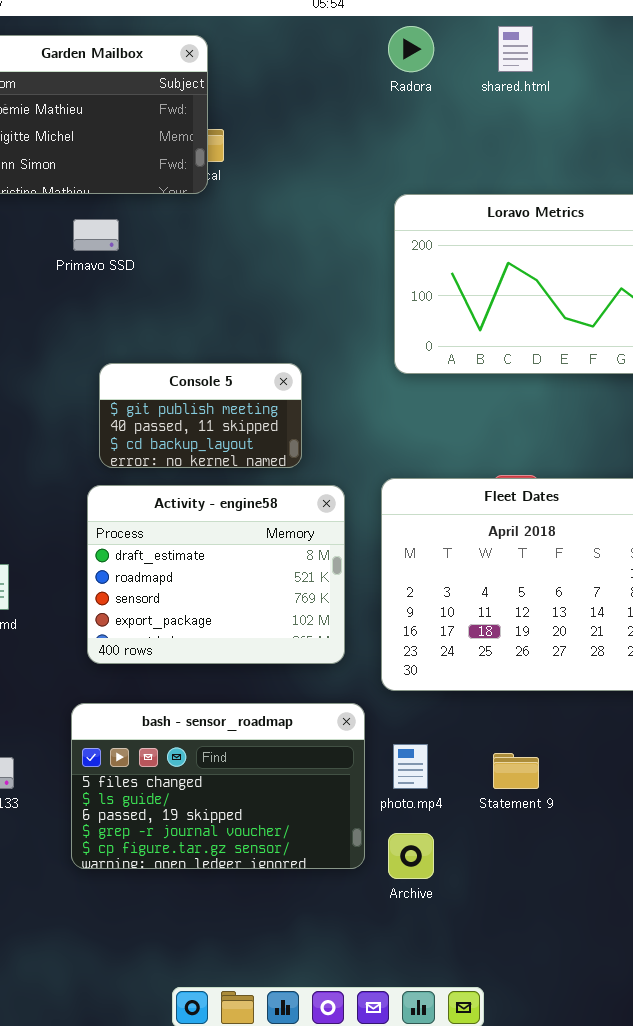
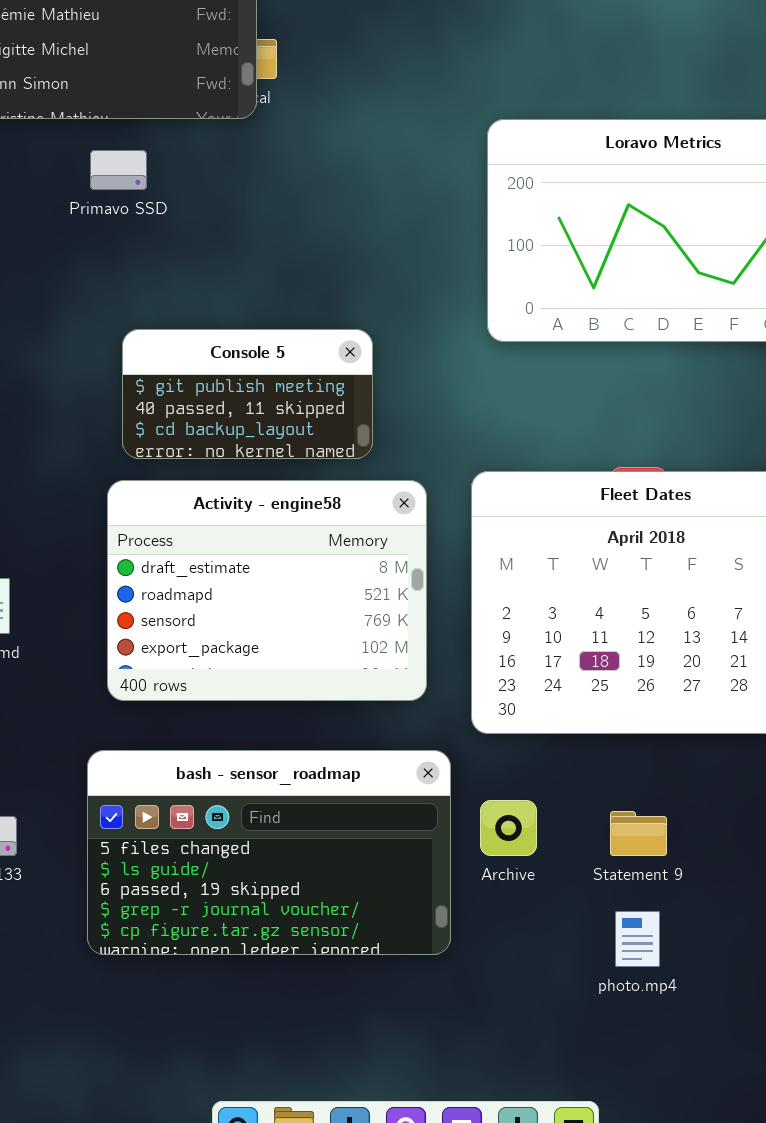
photo.mp4: [393,744,428,789] -> [615,911,660,967], moved
Archive: [388,833,434,879] -> [480,800,537,856], moved

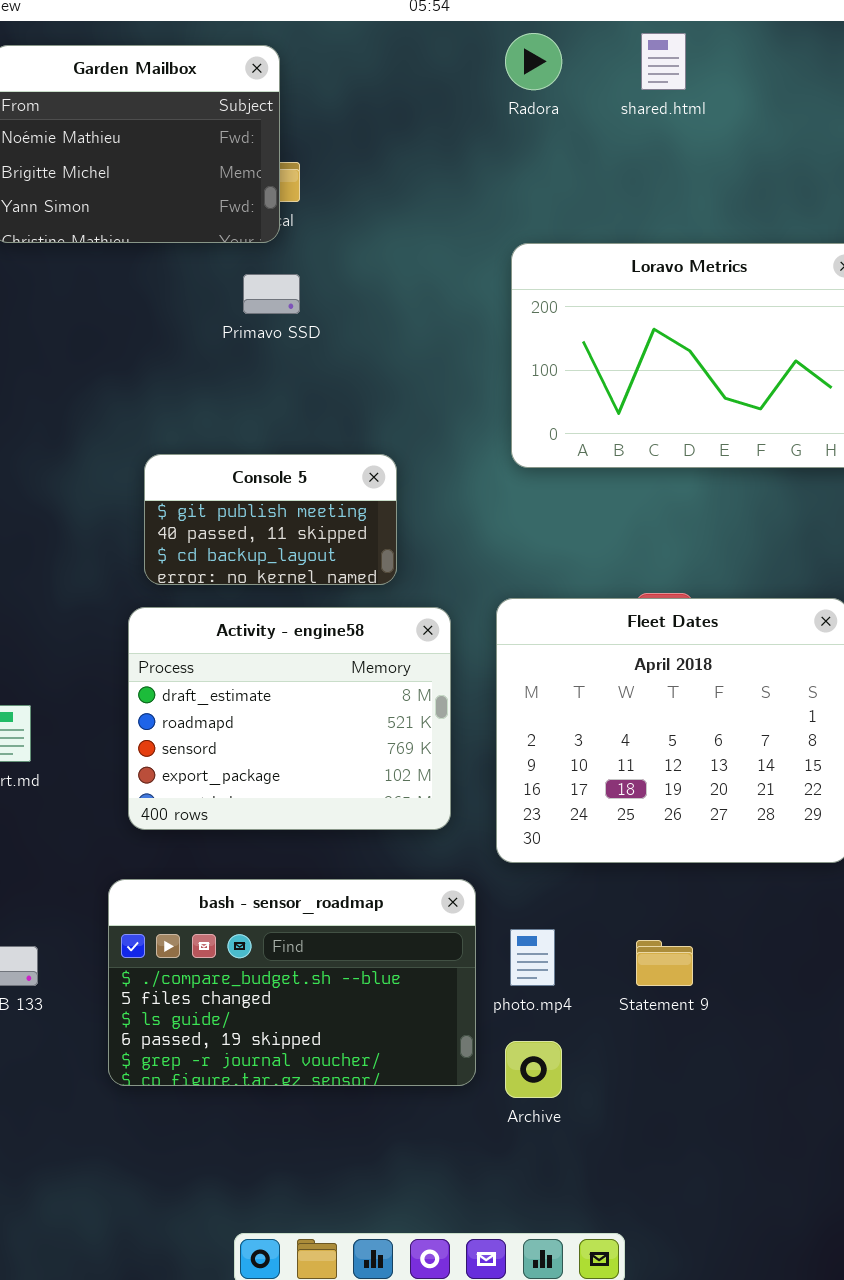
Primavo SSD: [90,150,147,190] -> [243,274,300,314], moved
bash - sensor_roadmap: [87,750,451,955] -> [108,879,476,1086], scrolled up 1 row
Archive: [480,800,537,856] -> [505,1041,562,1098], moved
photo.mp4: [615,911,660,967] -> [510,929,555,986], moved

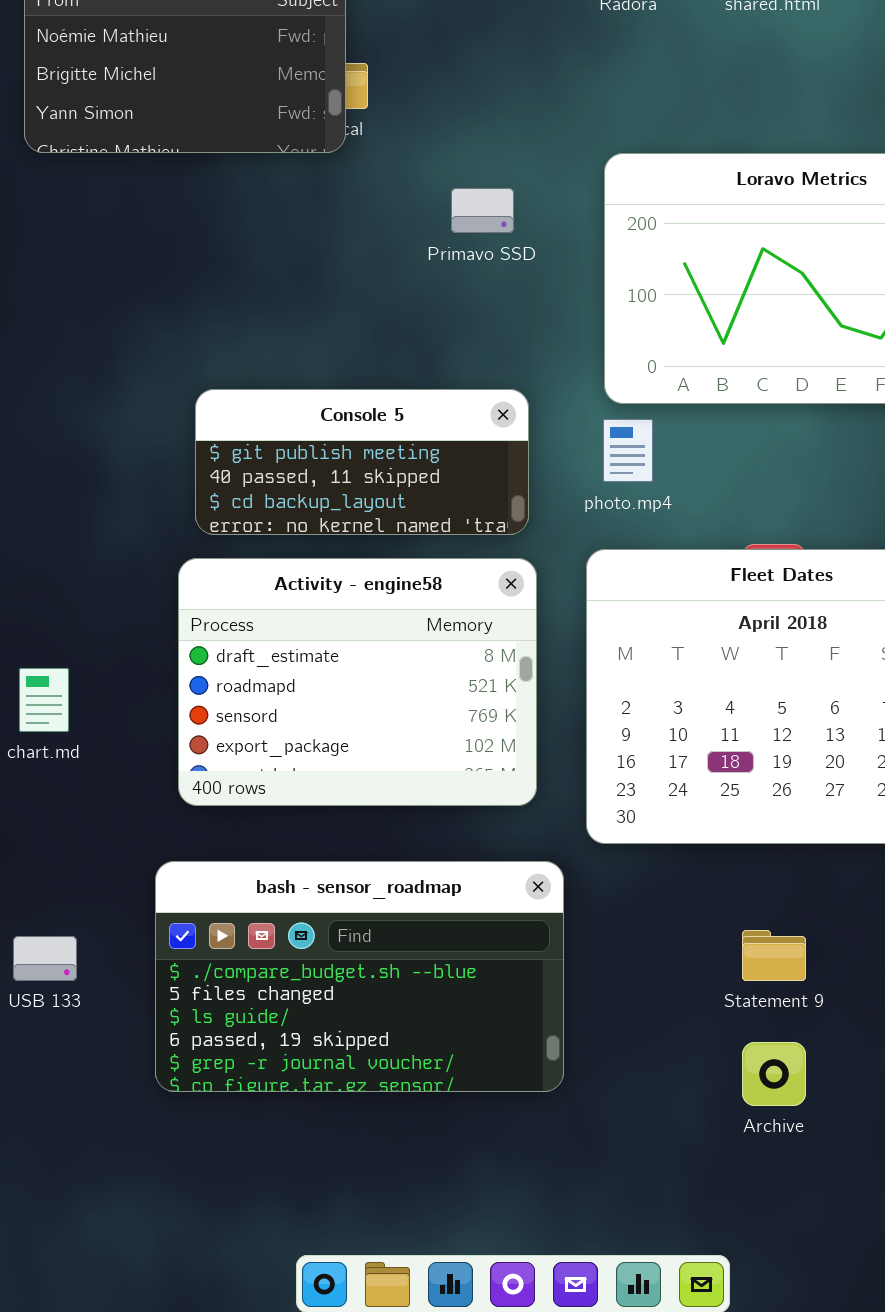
Primavo SSD: [243,274,300,314] -> [451,188,514,233], moved
Console 5: [144,454,397,585] -> [195,389,529,535], resized
photo.mp4: [510,929,555,986] -> [603,419,653,482], moved
Archive: [505,1041,562,1098] -> [742,1042,806,1106], moved

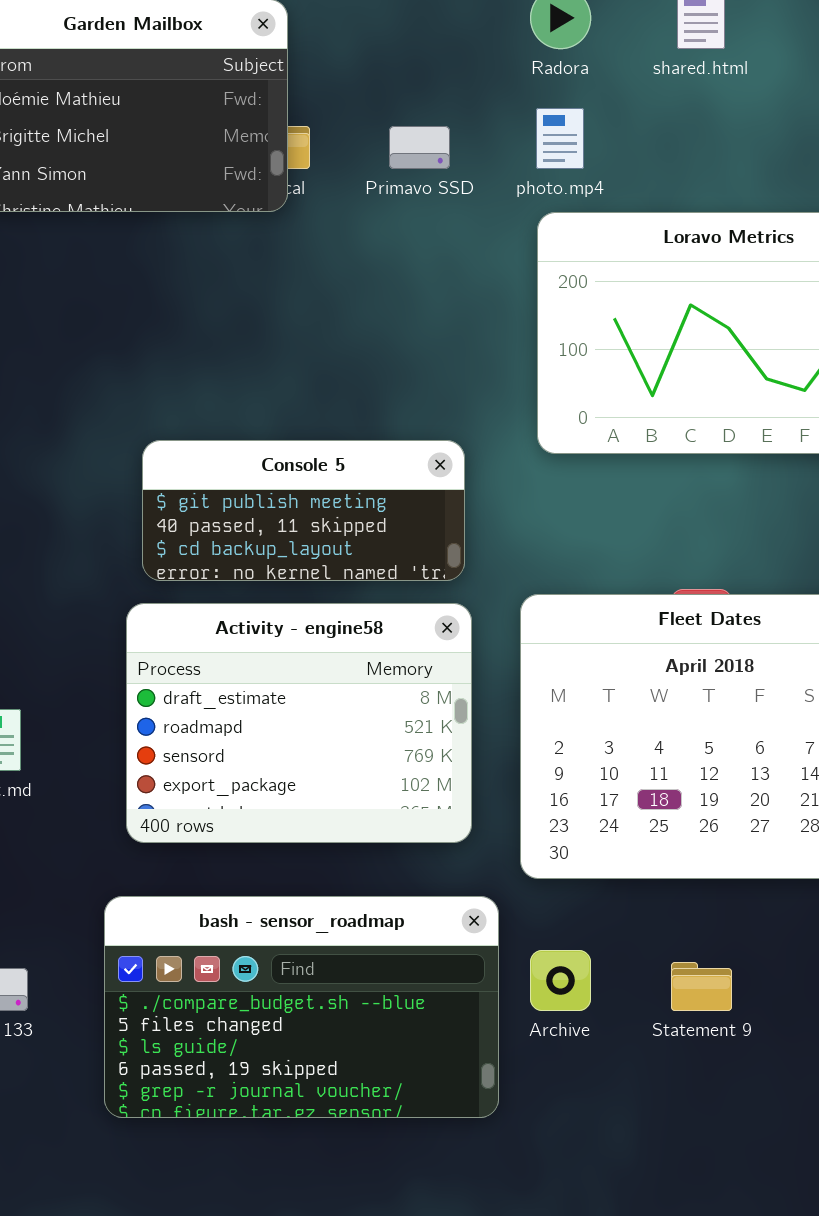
Primavo SSD: [451,188,514,233] -> [389,126,450,169], moved
photo.mp4: [603,419,653,482] -> [536,108,584,169], moved
Archive: [742,1042,806,1106] -> [530,950,591,1011], moved

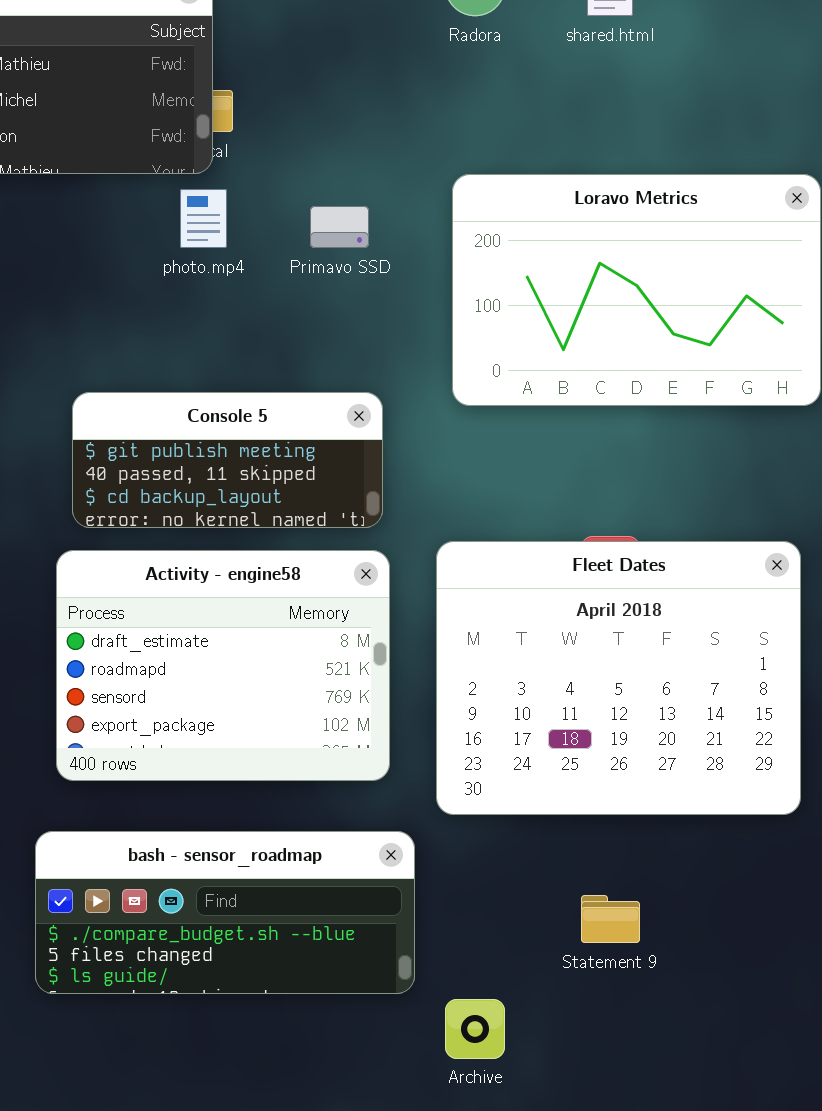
photo.mp4: [536,108,584,169] -> [180,189,227,248], moved
Primavo SSD: [389,126,450,169] -> [310,206,369,248], moved
bash - sensor_roadmap: [104,896,499,1118] -> [35,831,415,994], resized
Archive: [530,950,591,1011] -> [445,999,505,1059], moved

